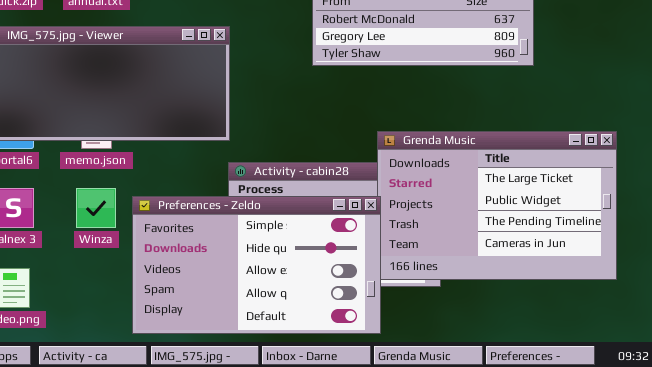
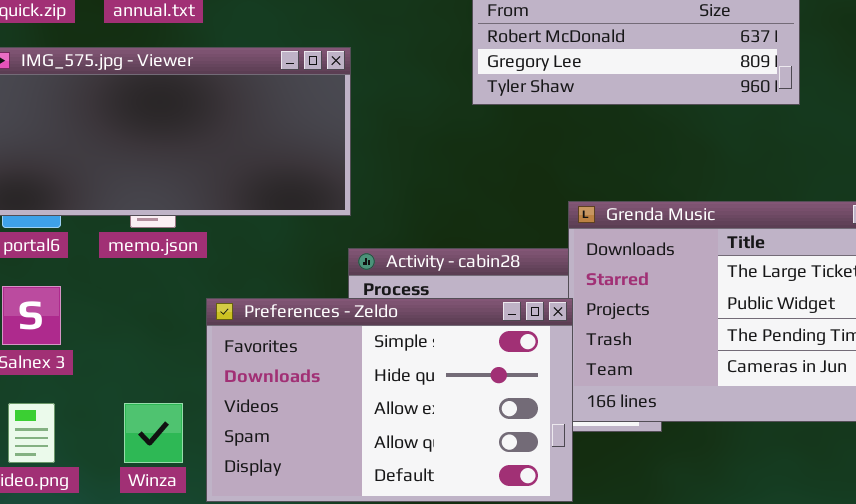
Winza: [76,188,116,228] -> [124,403,183,463], moved

